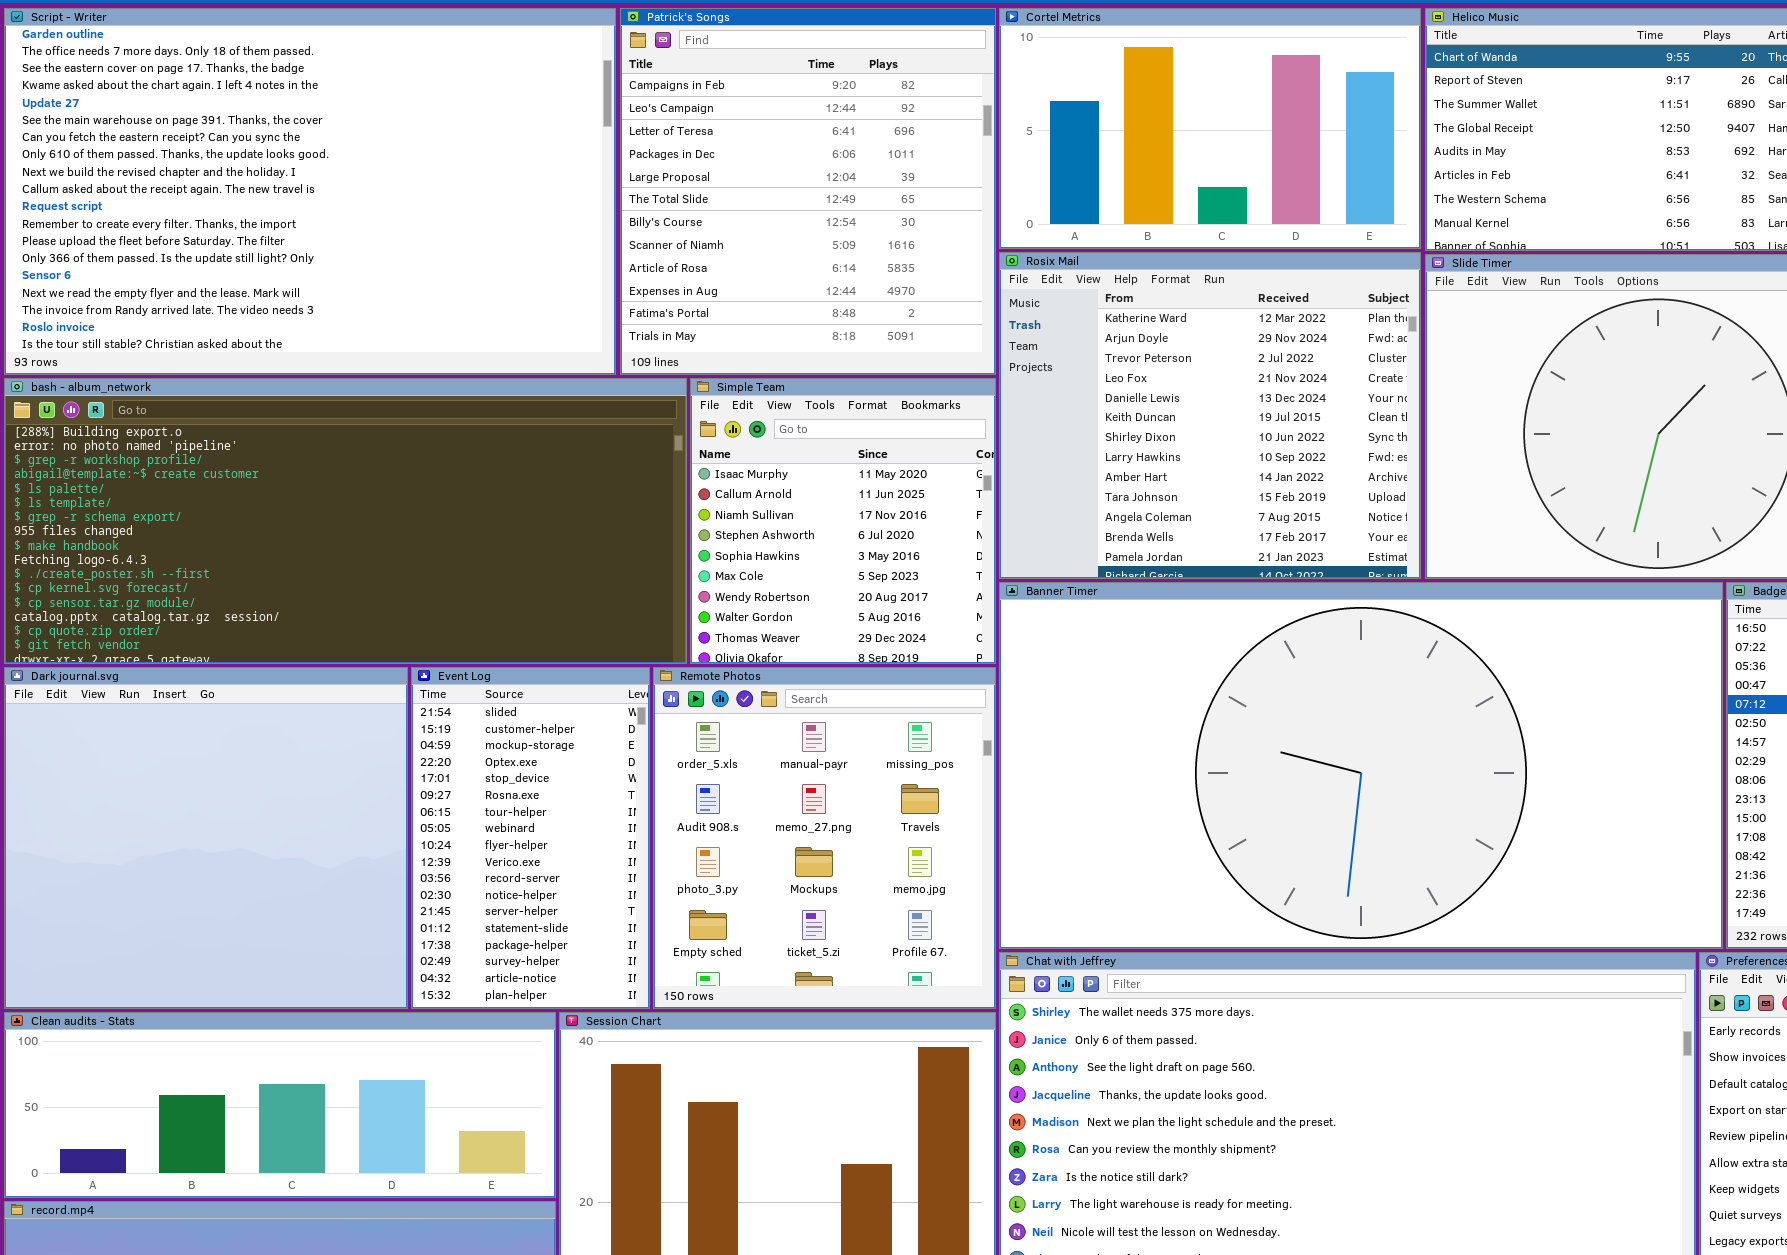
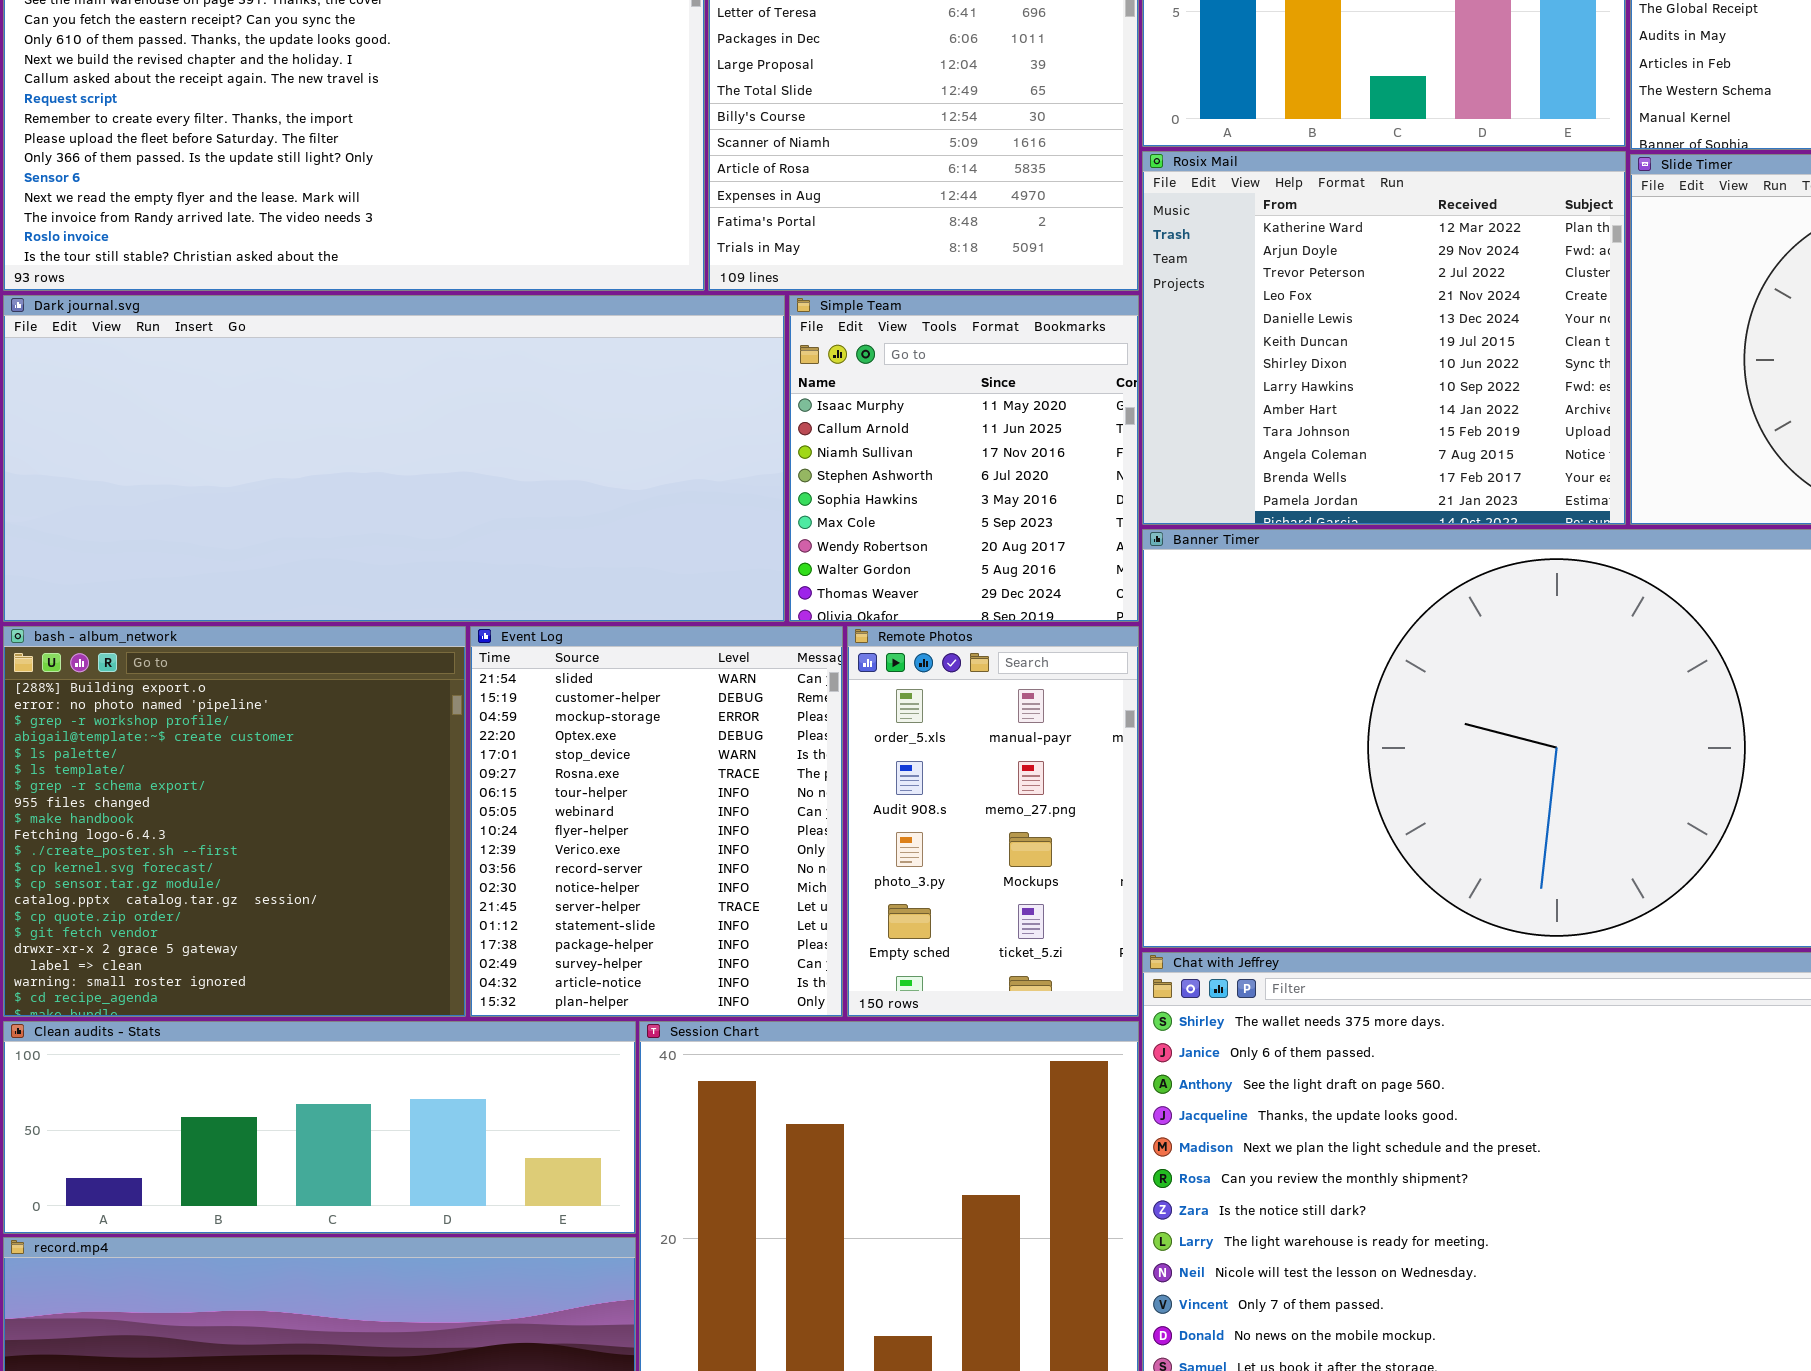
bash - album_network: [4,378,687,664] -> [3,626,466,1017], moved, resized
Dark journal.svg: [4,667,408,1009] -> [3,295,785,622], moved, resized
Event Log: [411,667,650,1009] -> [470,626,843,1017], resized
Remote Photos: [653,667,996,1009] -> [847,626,1139,1017], resized

